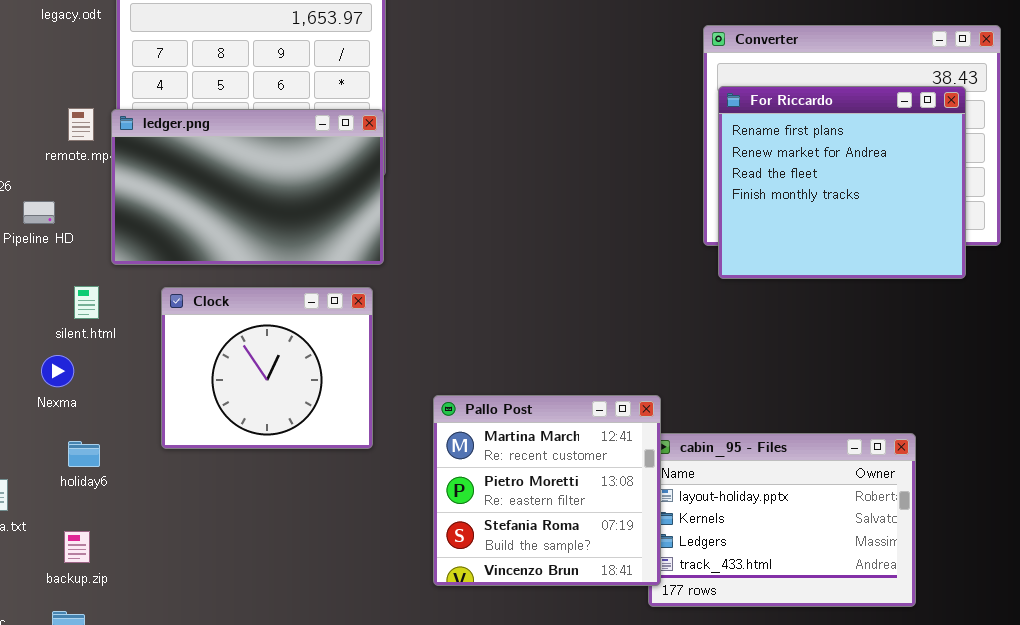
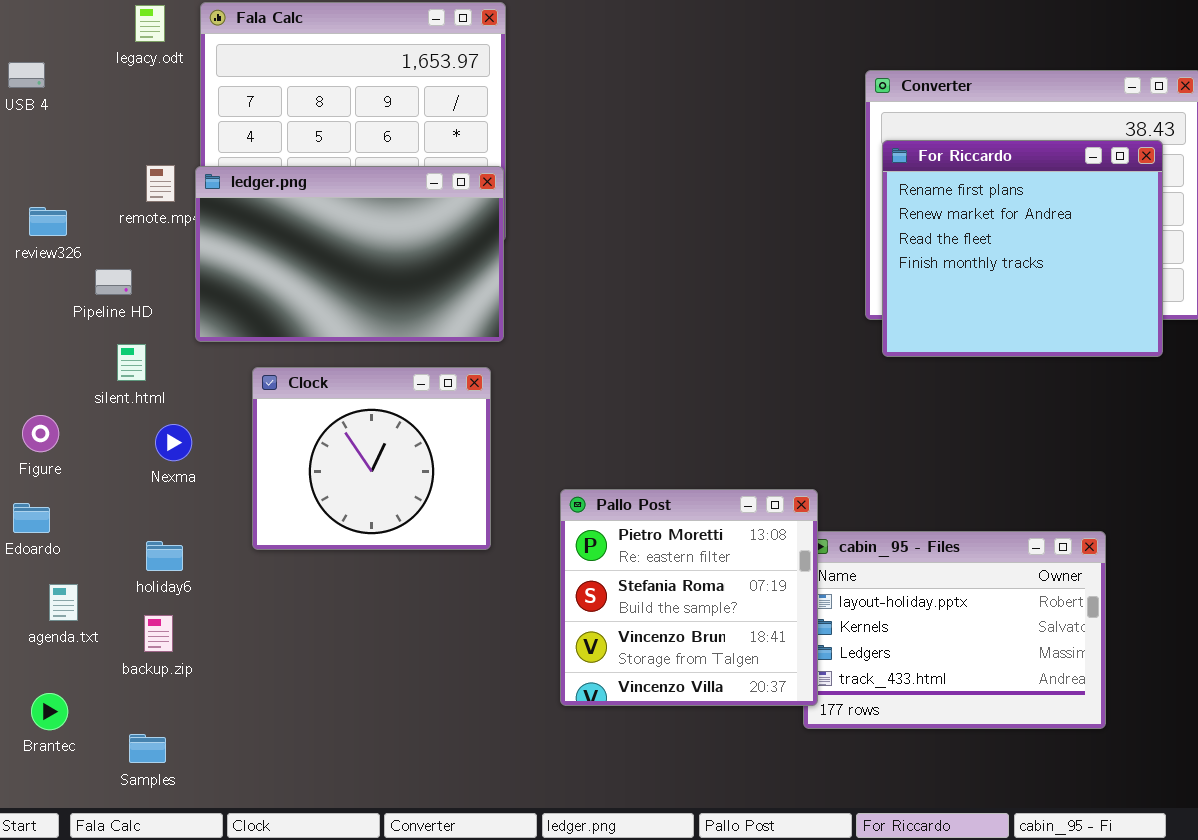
silent.html: [74,286,99,319] -> [117,344,146,381], moved
Nexma: [41,355,74,387] -> [155,424,192,461], moved
Pallo Post: [433,395,661,586] -> [560,489,818,706], scrolled down 1 row
backup.zip: [64,531,90,563] -> [144,615,173,652], moved

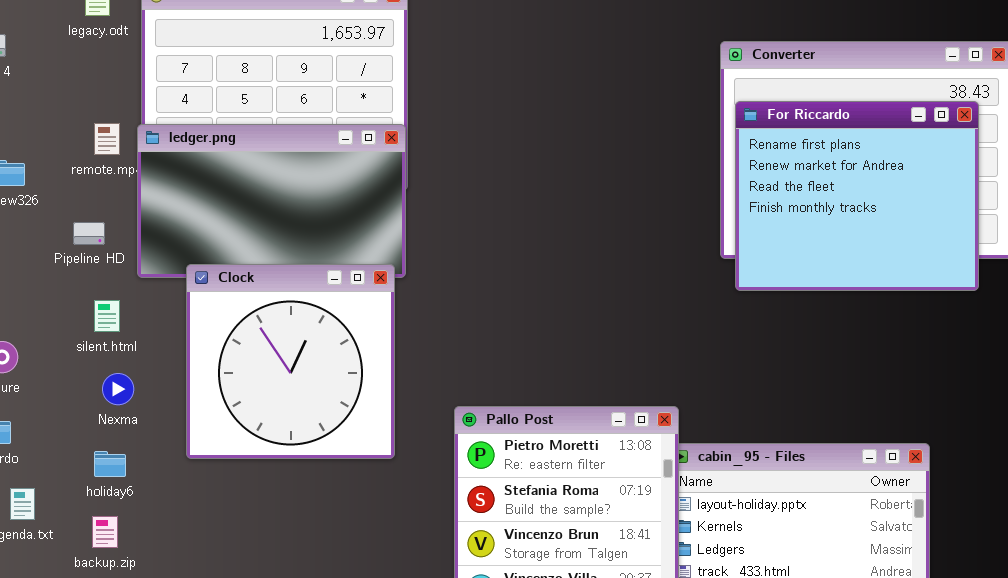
Pipeline HD: [95,269,132,295] -> [73,222,105,245], moved
silent.html: [117,344,146,381] -> [94,300,120,332], moved
Clock: [252,367,491,550] -> [186,264,395,459], resized
Nexma: [155,424,192,461] -> [102,373,134,405], moved

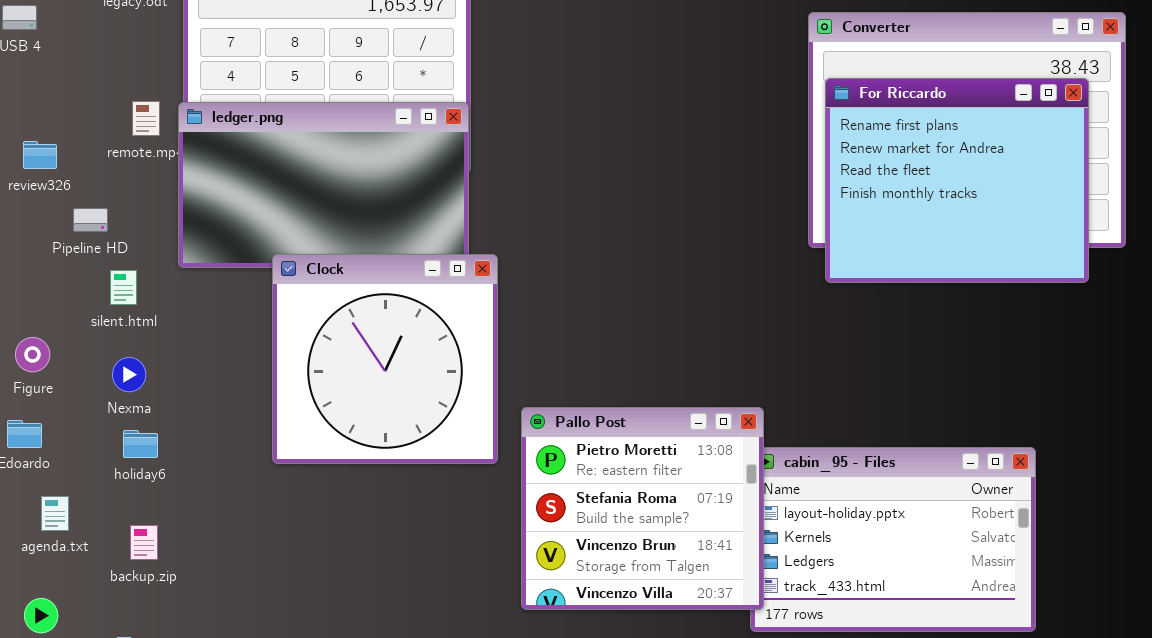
Pipeline HD: [73,222,105,245] -> [73,208,108,232], moved
Clock: [186,264,395,459] -> [272,254,498,464], moved
silent.html: [94,300,120,332] -> [110,270,137,305], moved
Nexma: [102,373,134,405] -> [112,357,146,392], moved
holiday6: [94,451,126,477] -> [123,430,158,458], moved

